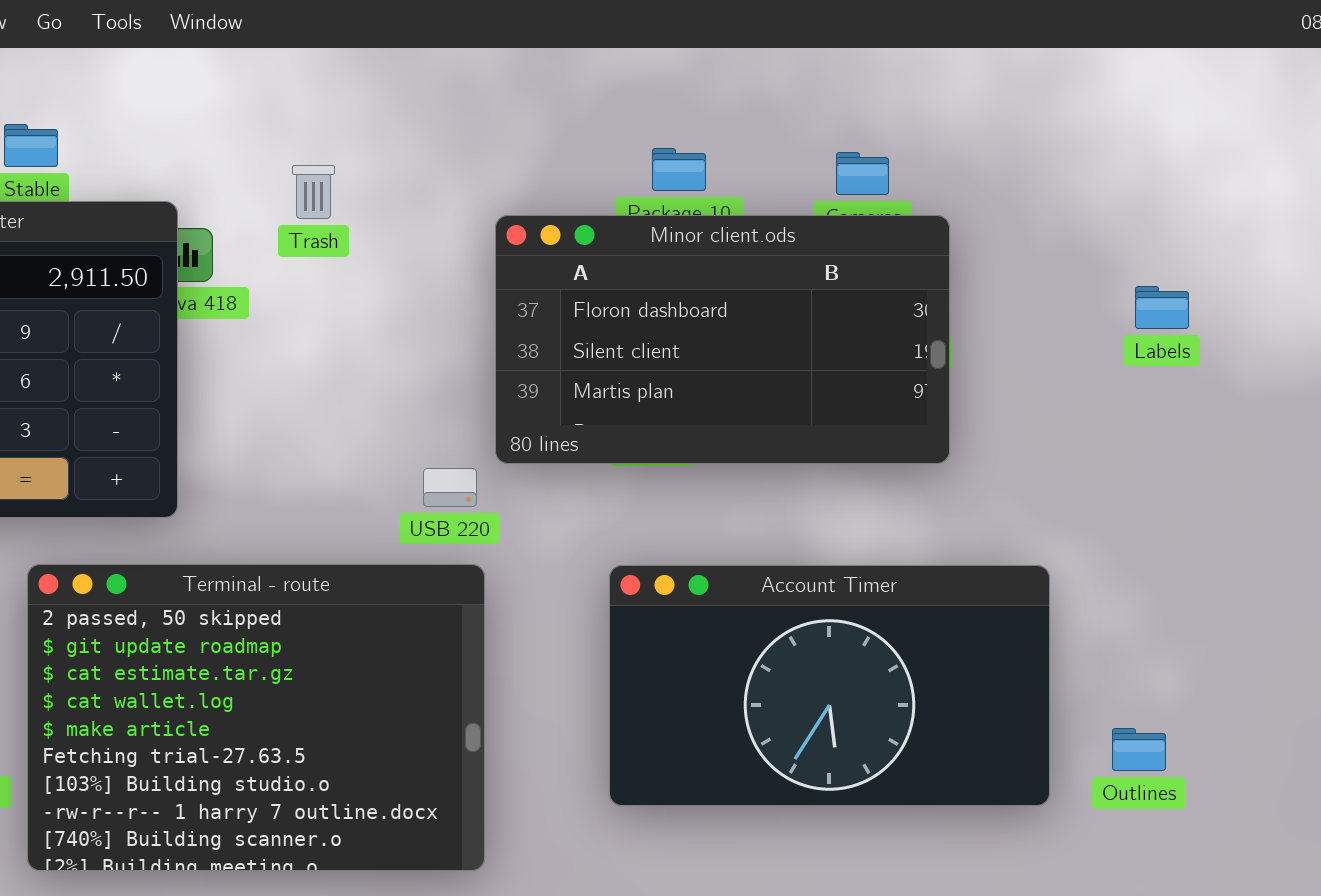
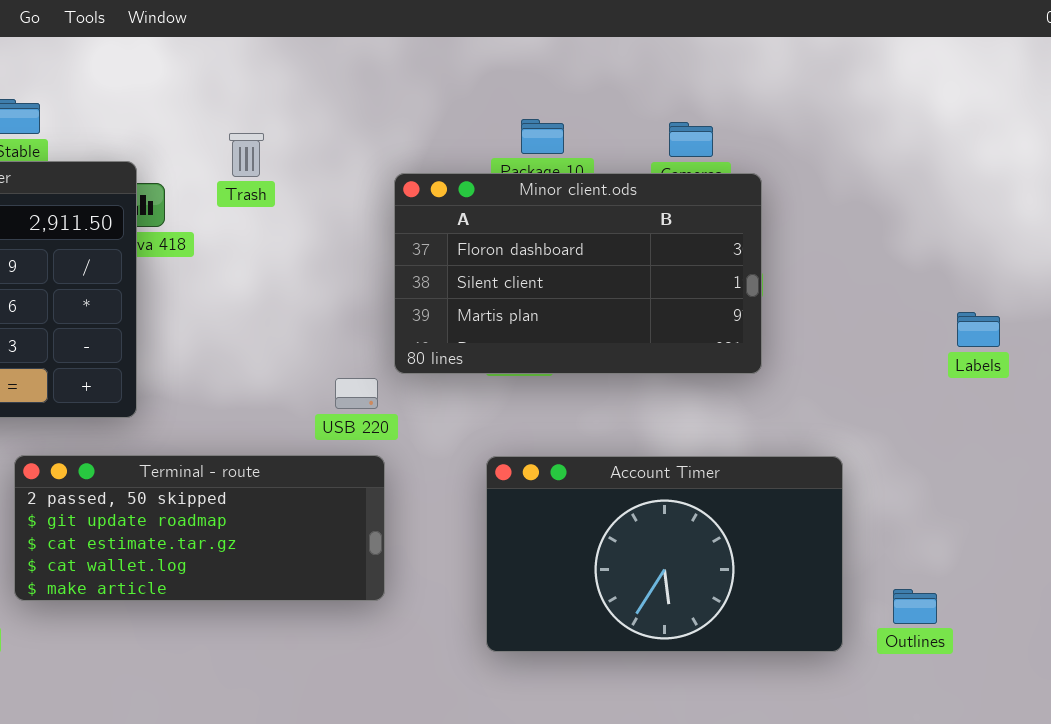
Labels: [1135,286,1189,329] -> [957,312,1000,347], moved
Terminal - route: [27,564,485,871] -> [14,455,385,601], resized

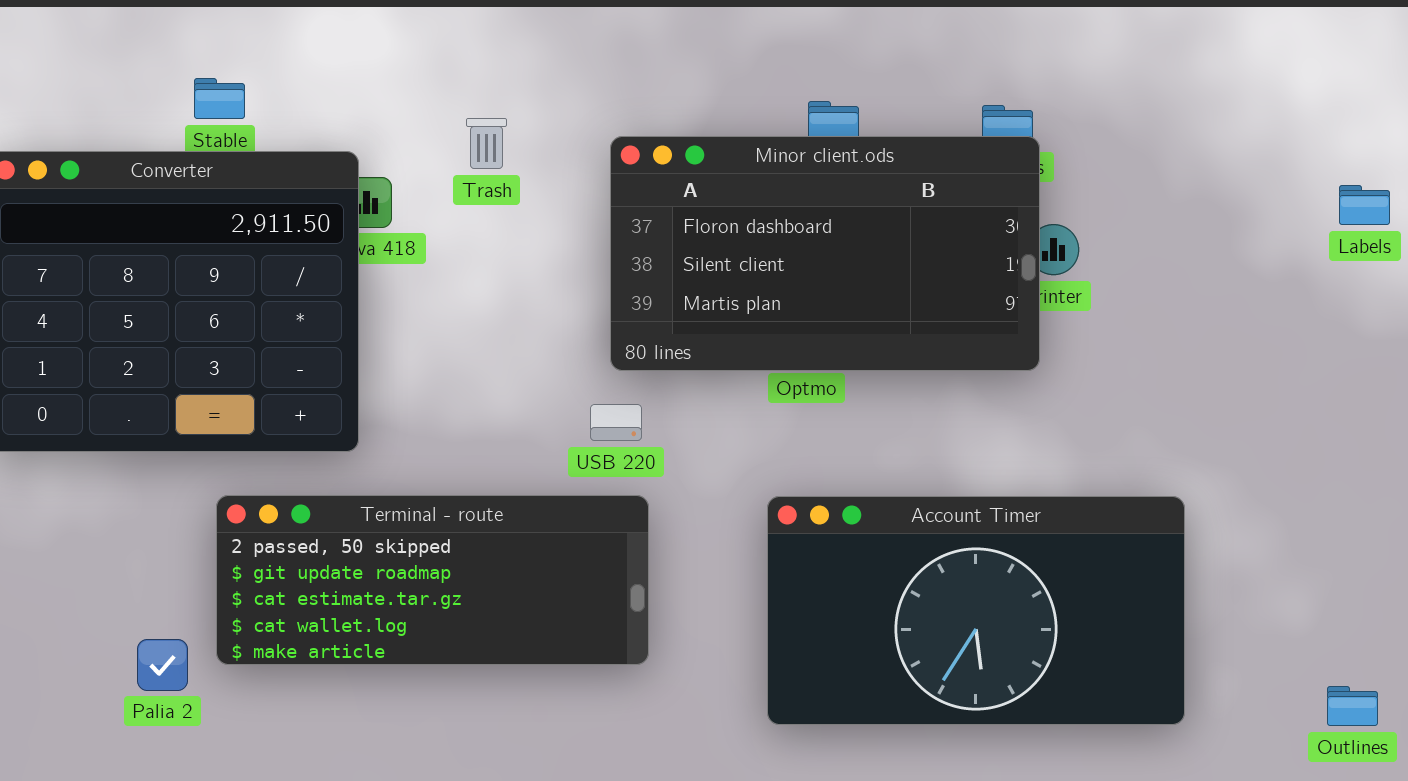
Minor client.ods: [394,173,762,374] -> [610,136,1040,371], moved
Labels: [957,312,1000,347] -> [1339,185,1390,225], moved
Outlines: [893,589,937,624] -> [1327,686,1378,726], moved

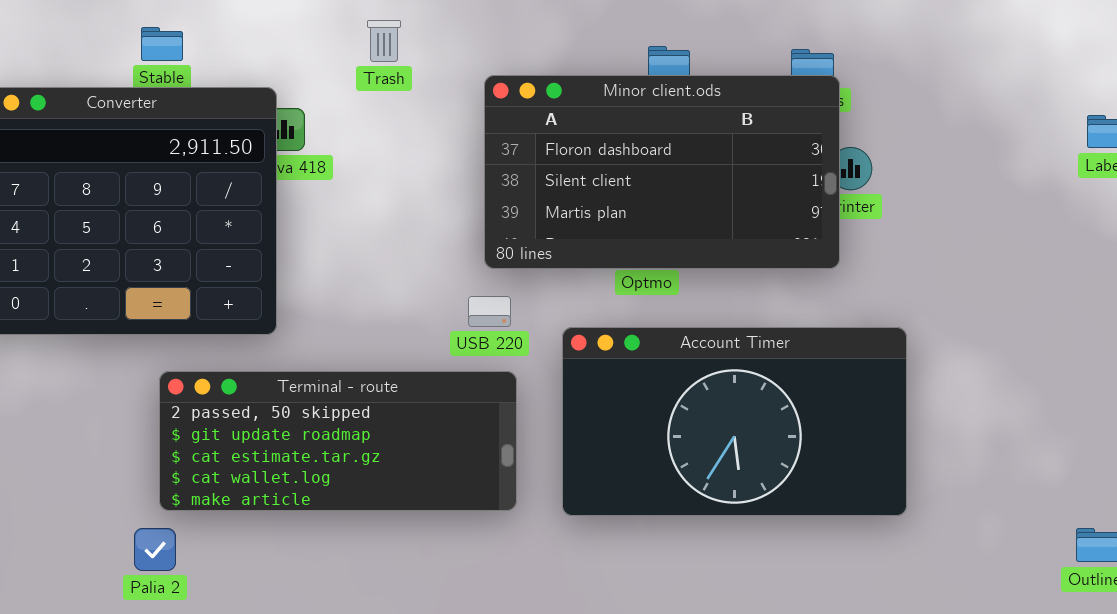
Trash: [466,118,507,169] -> [367,20,401,62], moved
Account Timer: [767,496,1185,725] -> [562,327,907,516], moved
Palia 2: [137,639,188,691] -> [134,528,176,571], moved

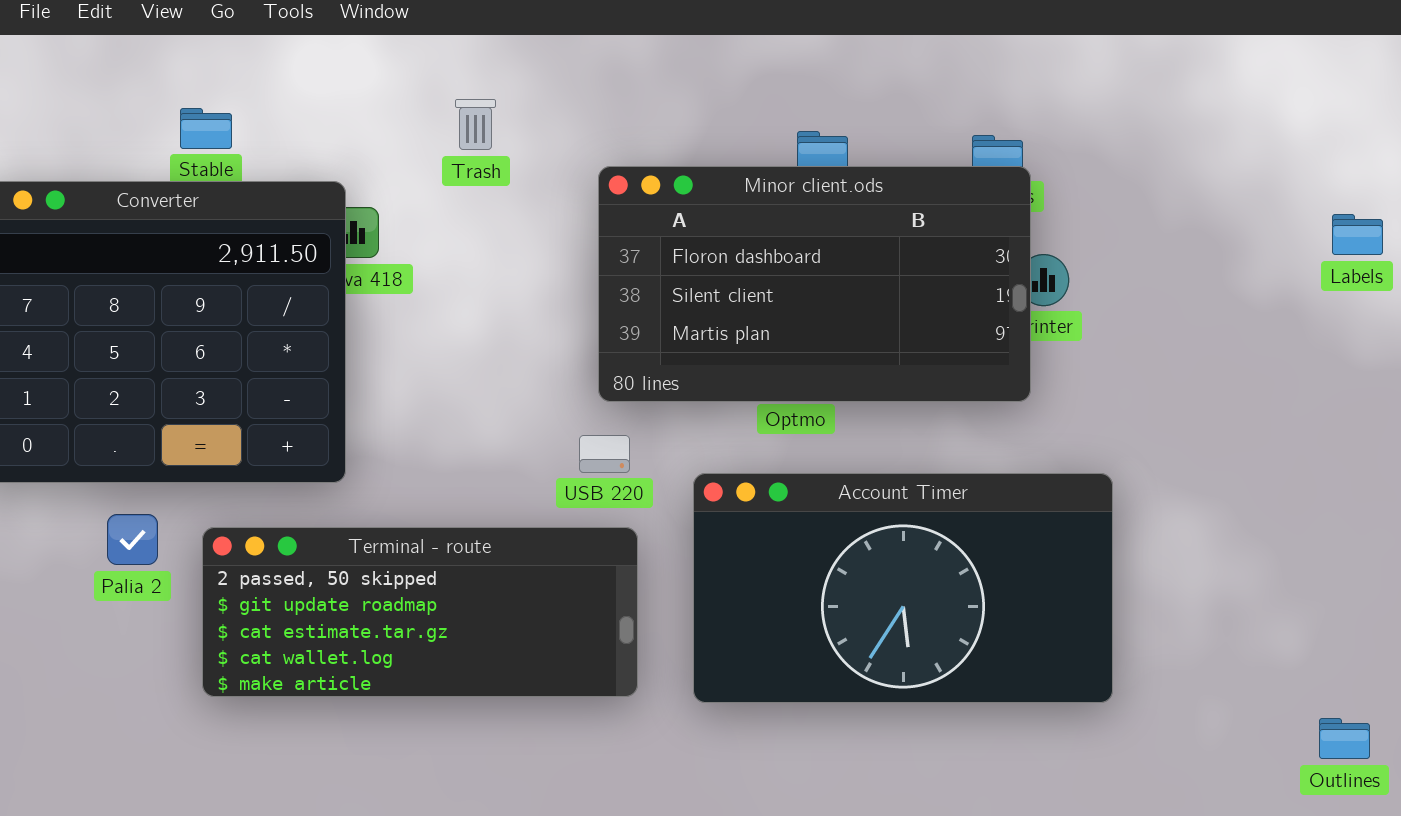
Palia 2: [134,528,176,571] -> [107,514,158,565], moved

